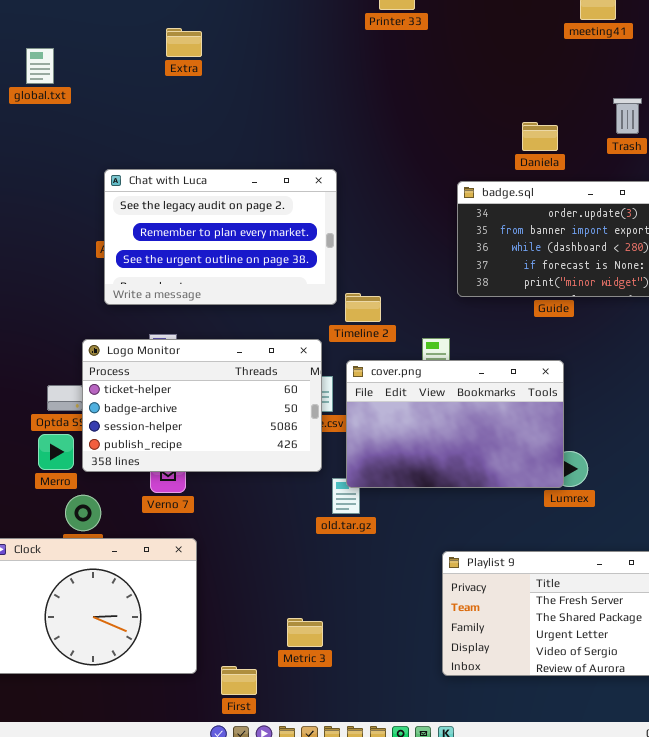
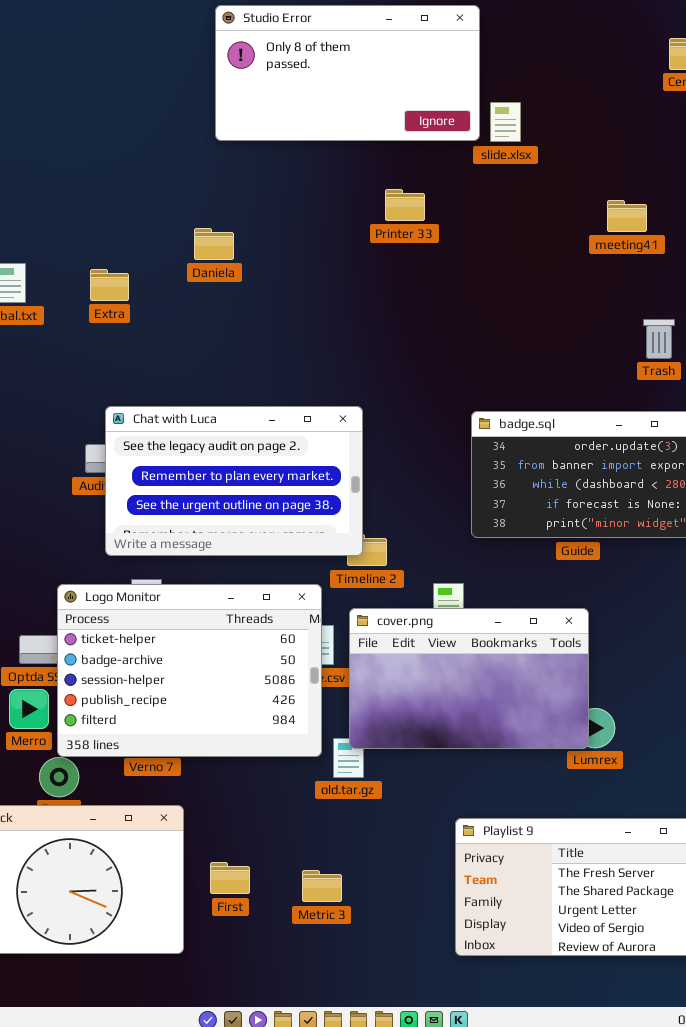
Extra: [166,28,202,57] -> [90,269,129,301], moved
Daniela: [522,122,558,151] -> [194,228,234,260], moved
Chat with Luca: [104,169,337,305] -> [105,406,363,556], moved
Logo Monitor: [82,339,322,472] -> [57,584,322,757], resized
Metric 3: [287,618,323,647] -> [302,870,342,902], moved
First: [221,666,257,695] -> [210,862,250,894], moved

